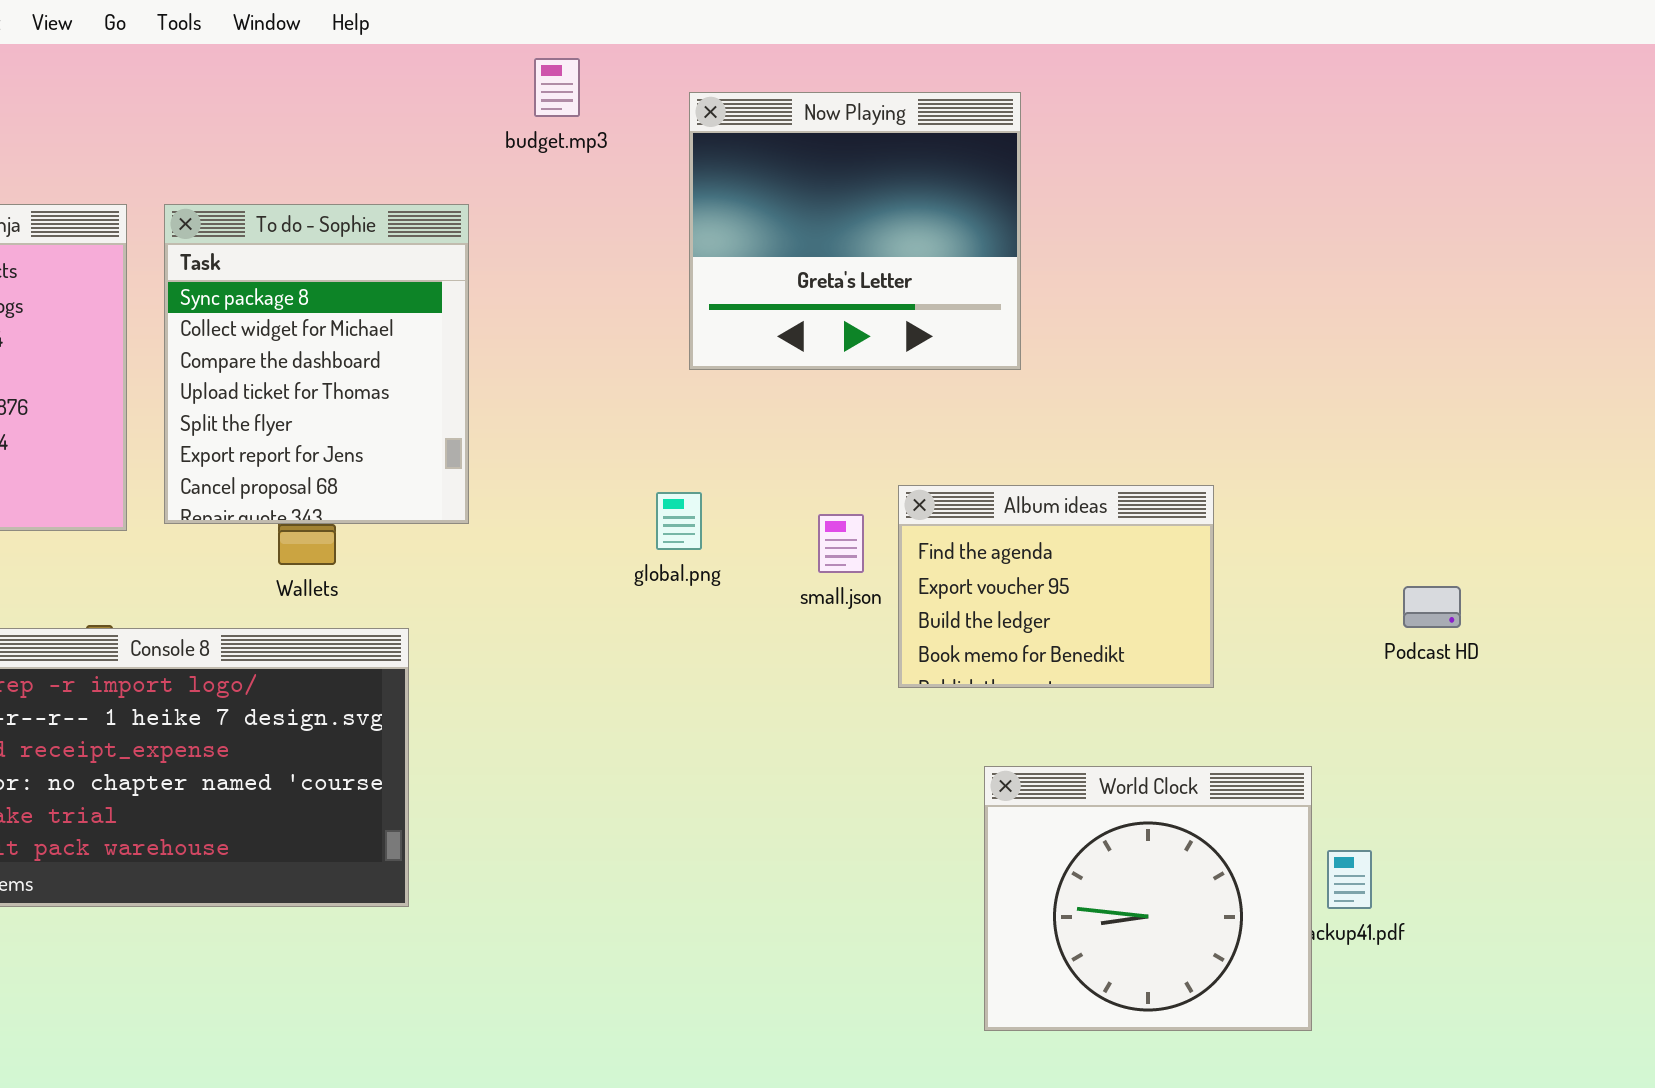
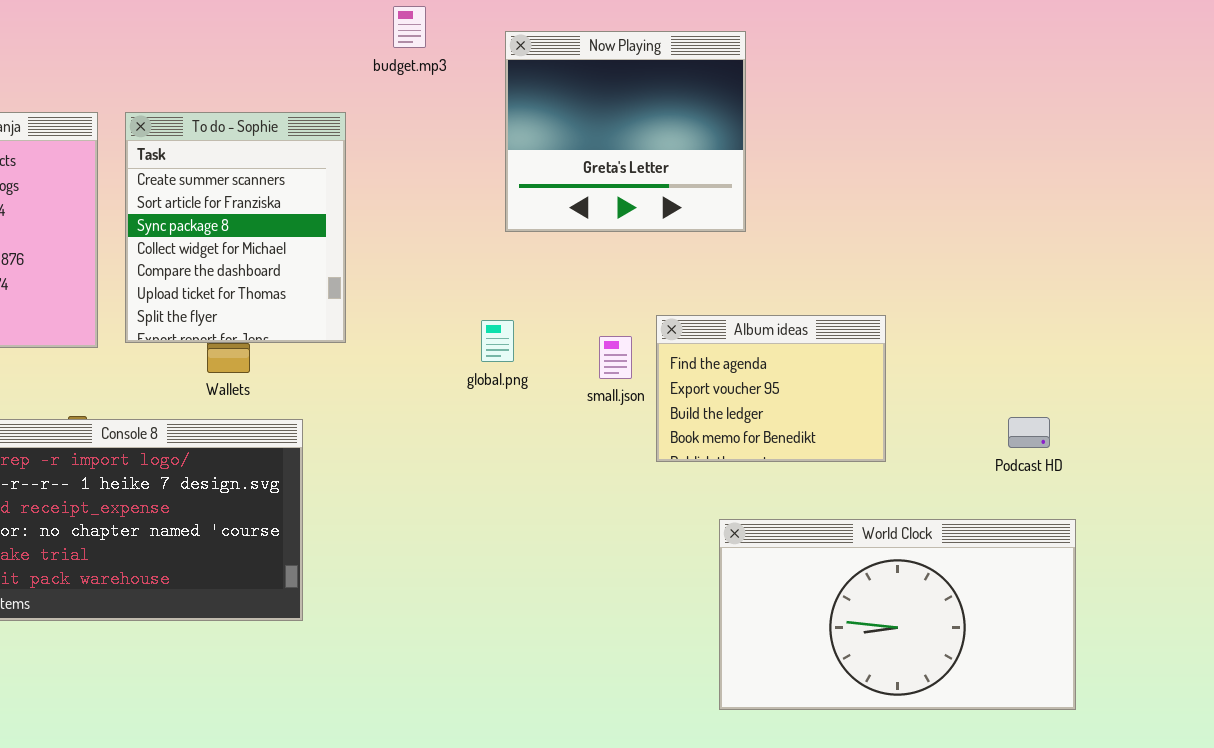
To do - Sophie: [164,204,469,524] -> [125,112,346,343], scrolled up 2 rows
Podcast HD: [1403,586,1461,628] -> [1008,417,1050,448], moved
World Clock: [984,766,1312,1031] -> [719,519,1076,710], resized

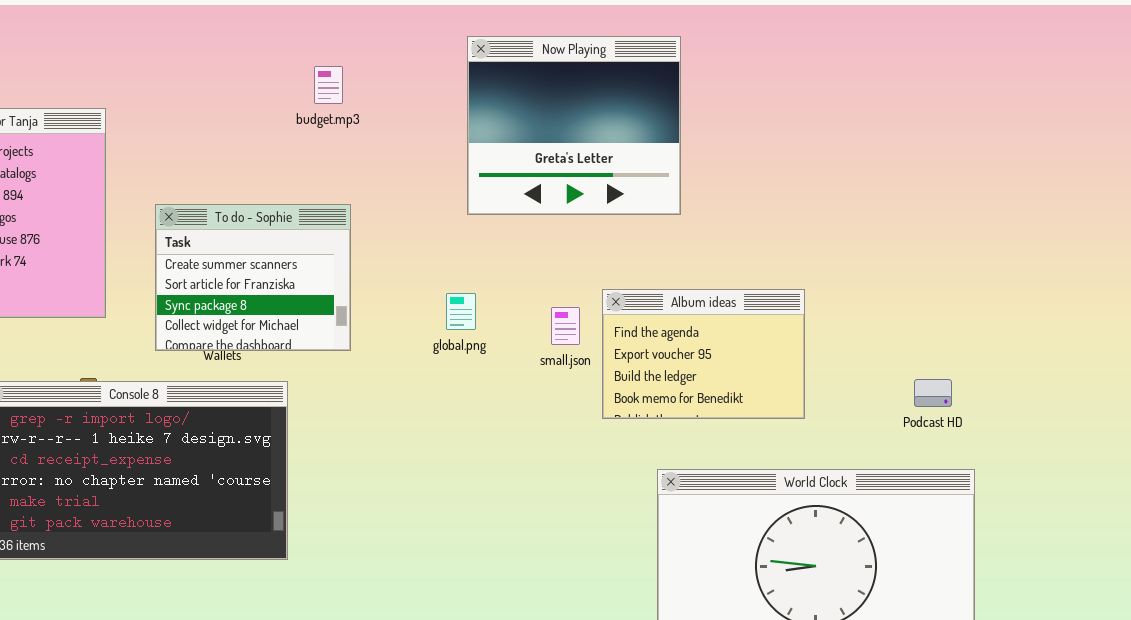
budget.mp3: [393,6,426,48] -> [314,66,343,104], moved
To do - Sophie: [125,112,346,343] -> [155,204,351,351], moved, resized

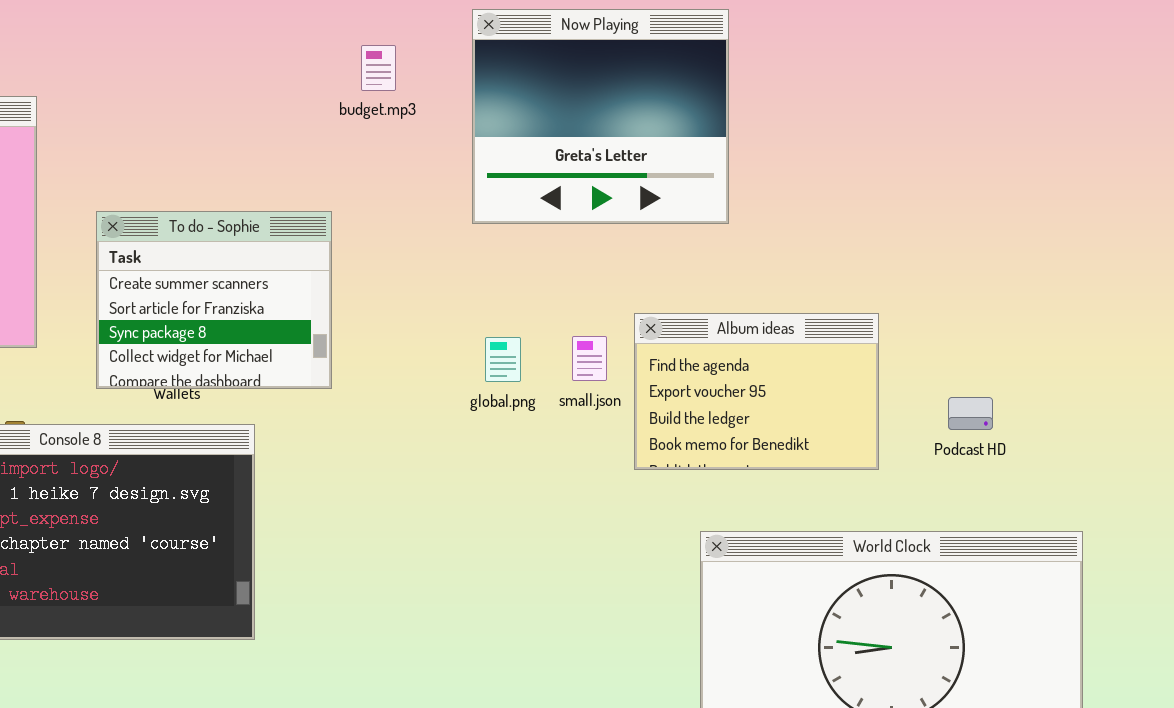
budget.mp3: [314,66,343,104] -> [361,45,396,91], moved
global.png: [446,293,476,330] -> [485,337,521,382], moved
Podcast HD: [914,379,952,407] -> [948,397,993,430], moved

